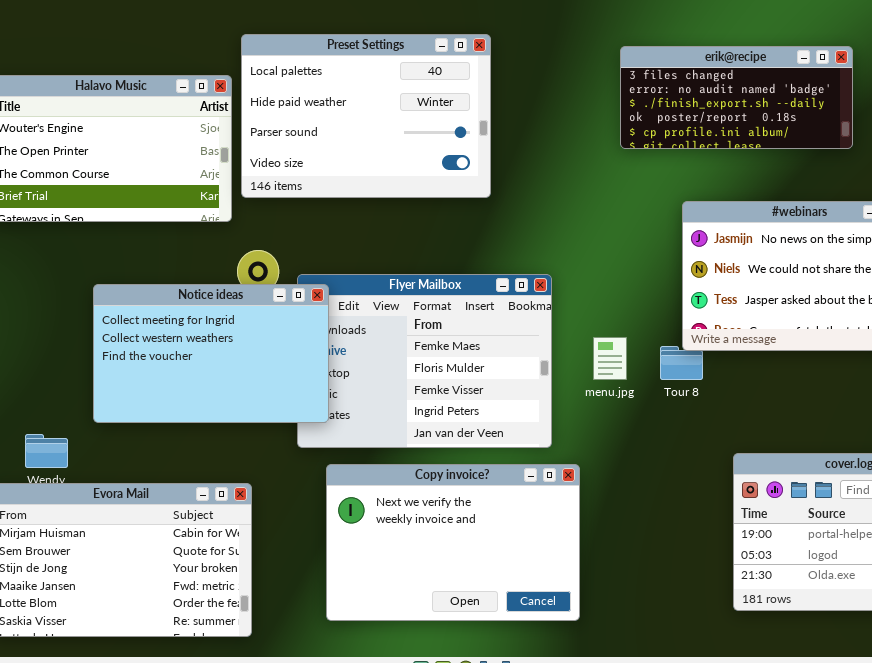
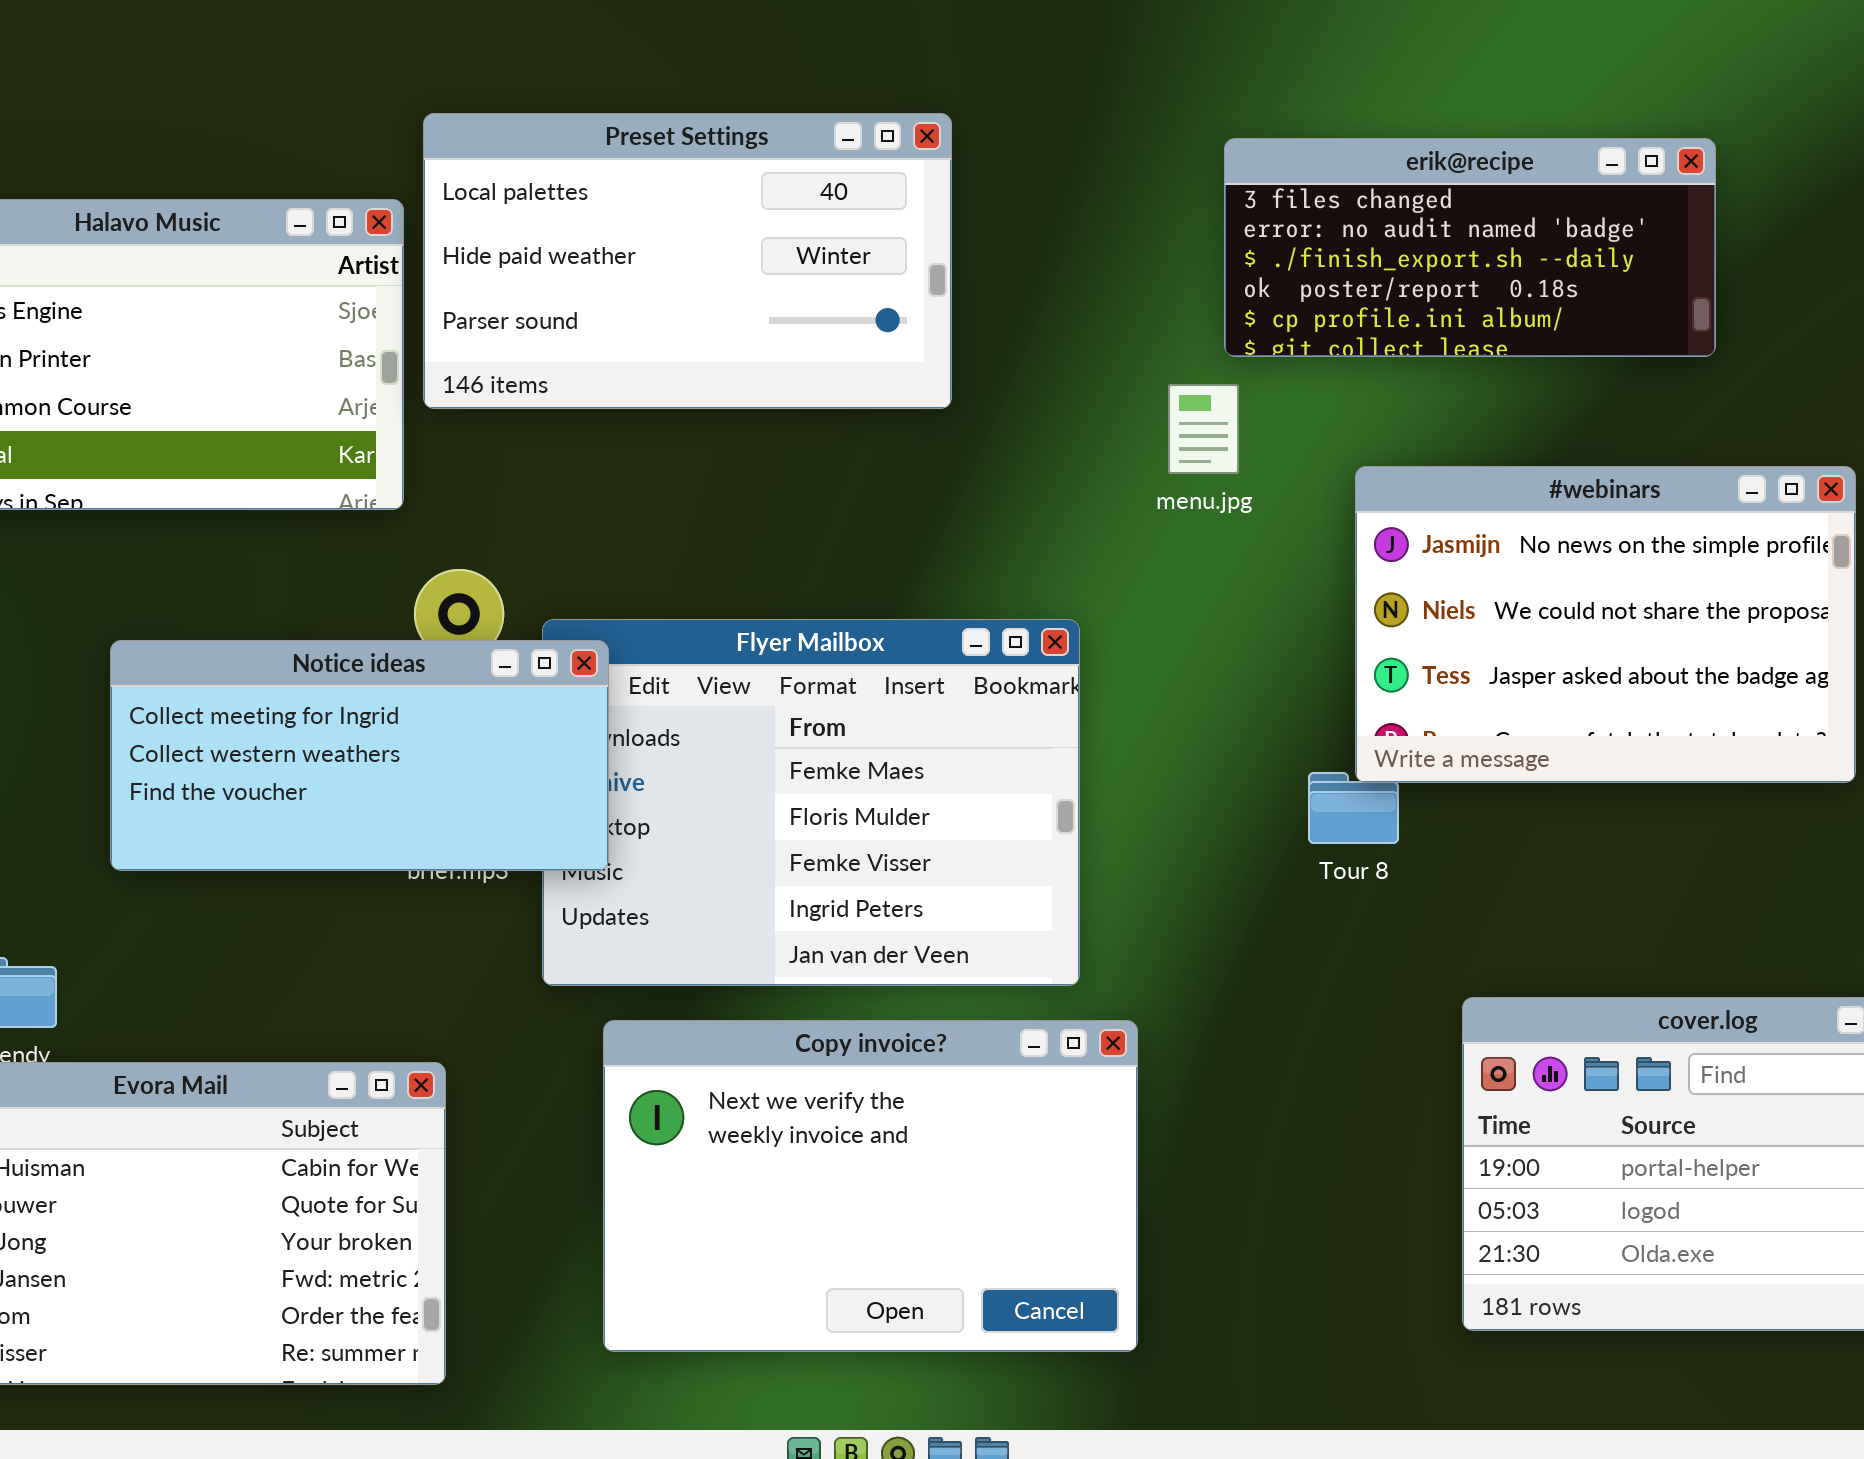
Preset Settings: [241,34,491,198] -> [423,113,952,409], resized
Notice ideas: [93,284,329,423] -> [110,640,609,871], resized
menu.jpg: [593,337,627,380] -> [1168,384,1239,474], moved

